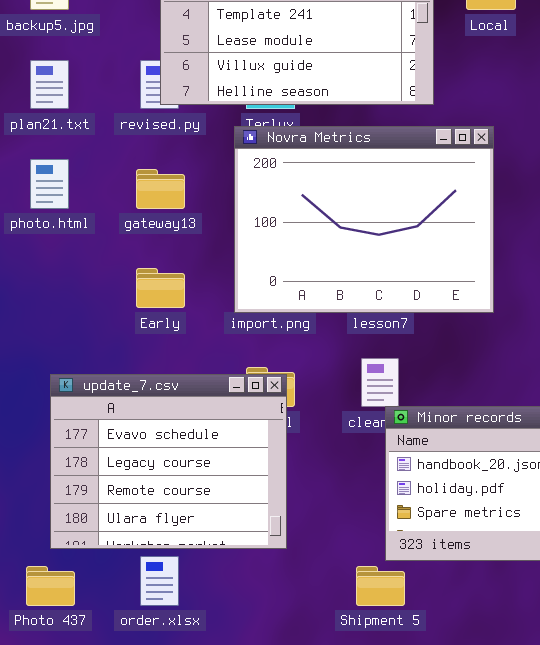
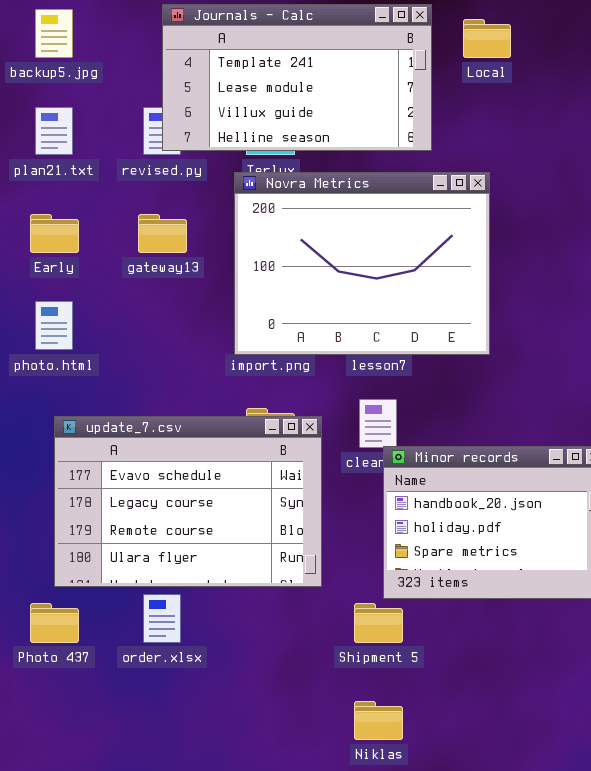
photo.html: [30,159,69,209] -> [35,301,73,350], moved
Early: [136,268,185,308] -> [30,214,79,253], moved
update_7.csv: [50,374,287,549] -> [54,416,322,587], resized

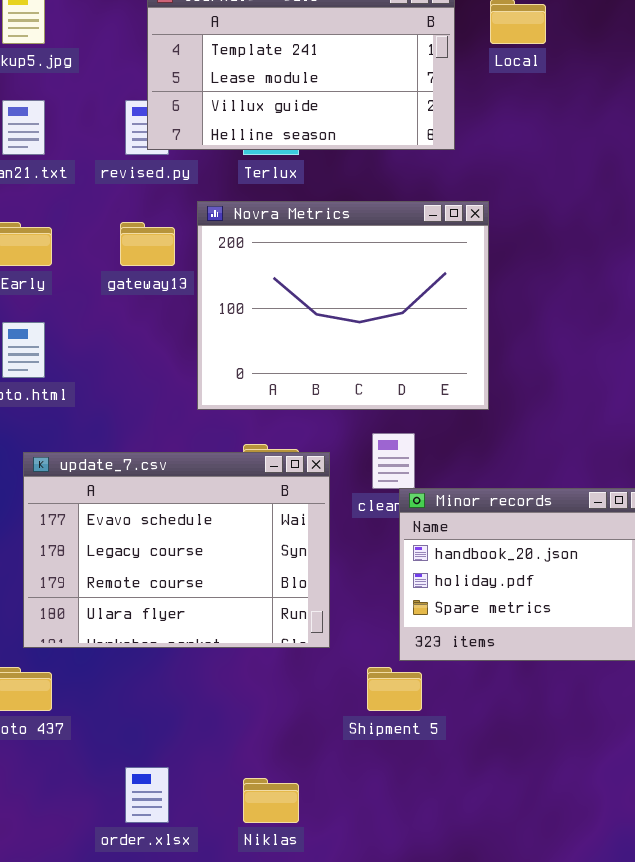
Novra Metrics: [234,172,490,355] -> [197,201,489,410], moved
order.xlsx: [143,594,181,643] -> [125,767,169,823], moved
Niklas: [354,701,403,740] -> [243,778,299,823], moved

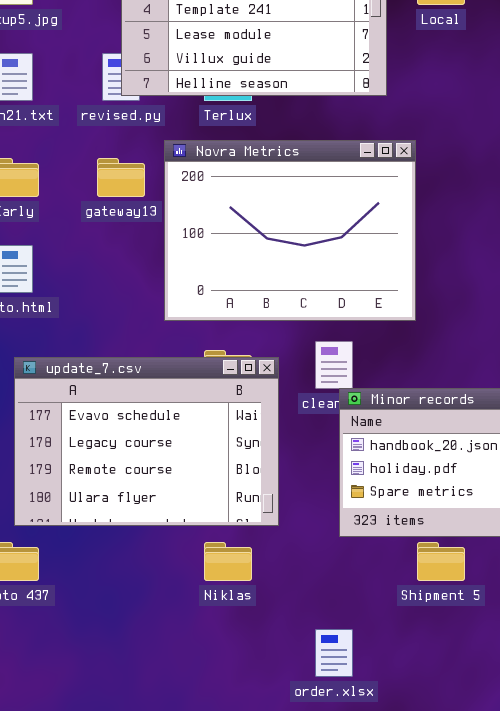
Shipment 5: [367,667,422,711] -> [417,542,465,581], moved
order.xlsx: [125,767,169,823] -> [315,629,353,677], moved
Niklas: [243,778,299,823] -> [204,542,252,581], moved

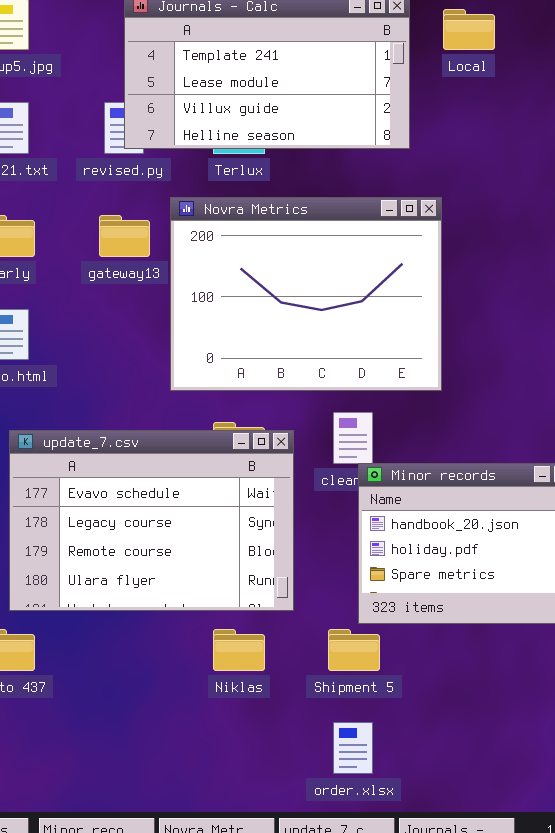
Shipment 5: [417,542,465,581] -> [328,629,380,671], moved

